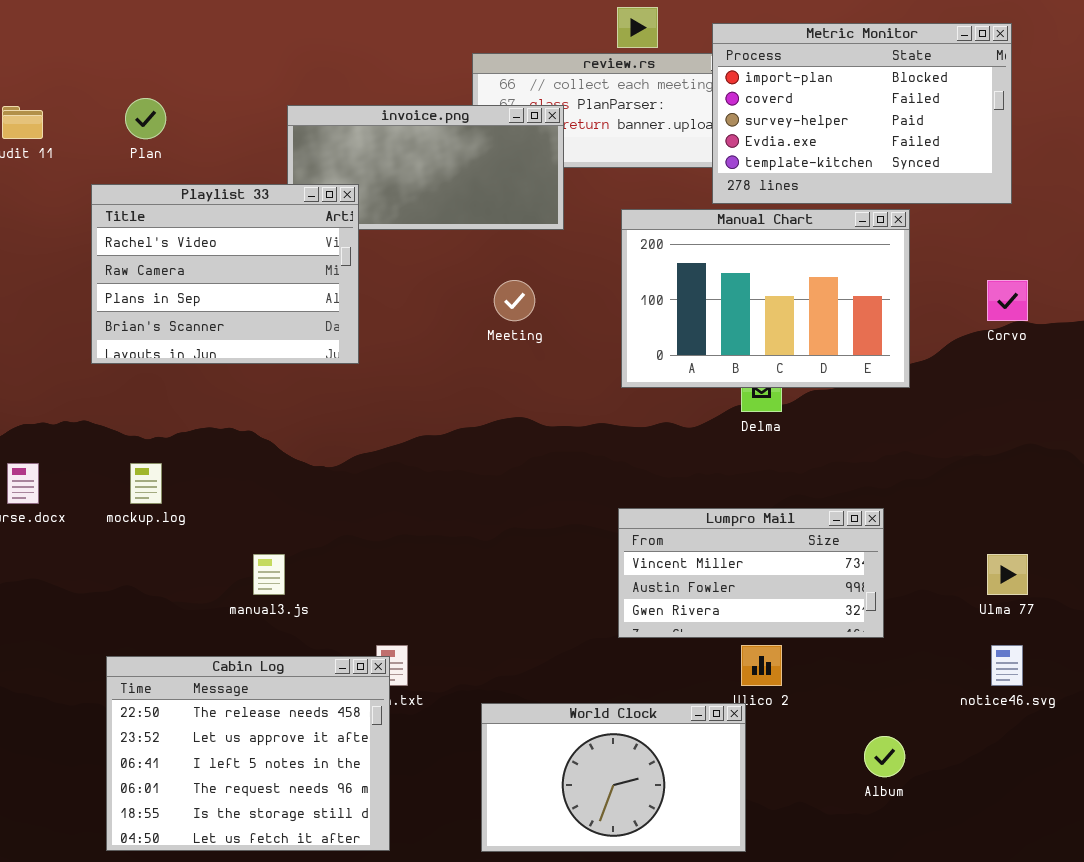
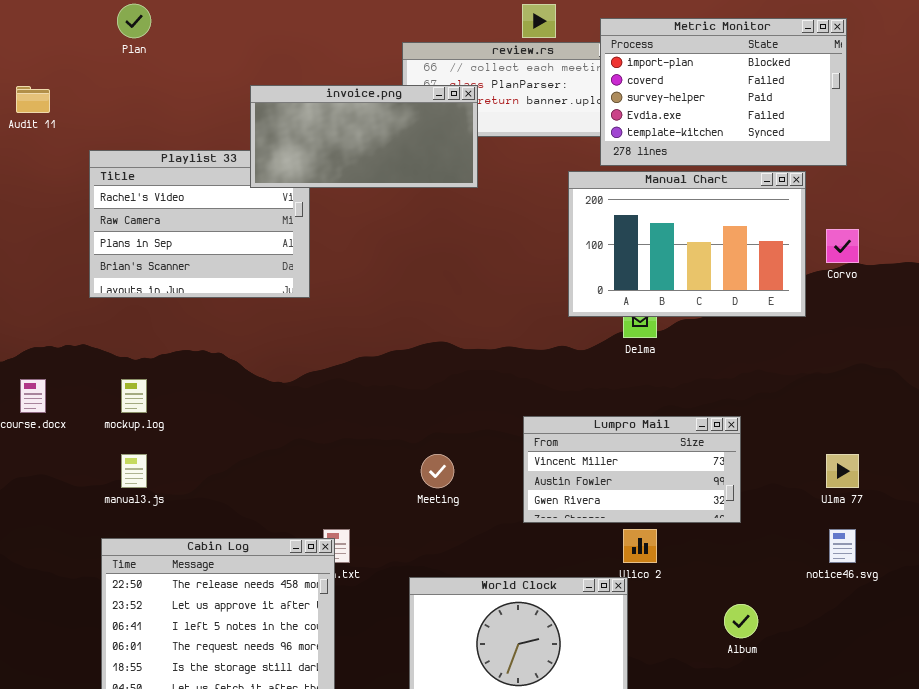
Plan: [125,98,166,139] -> [117,4,151,38], moved
invoice.png: [287,105,564,230] -> [250,85,478,188], raised
Manual Chart: [621,209,910,388] -> [568,171,806,317], moved
Meeting: [494,280,535,321] -> [421,454,454,488], moved
manual3.js: [253,554,285,595] -> [121,454,147,488], moved

